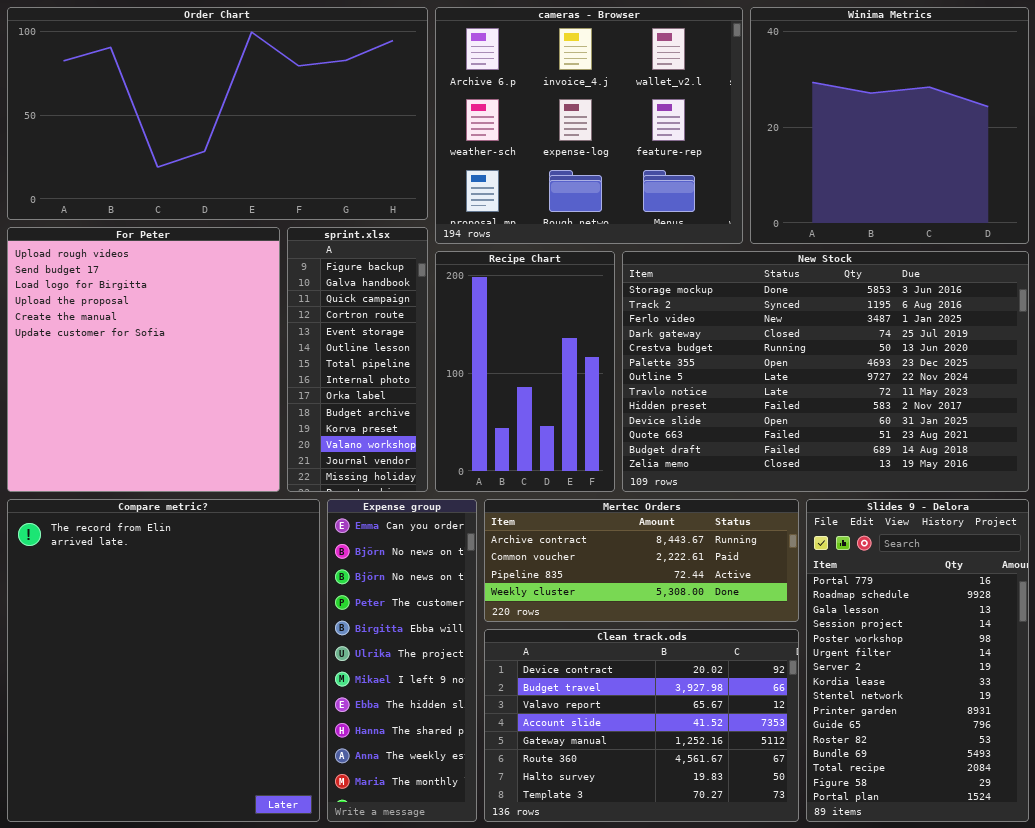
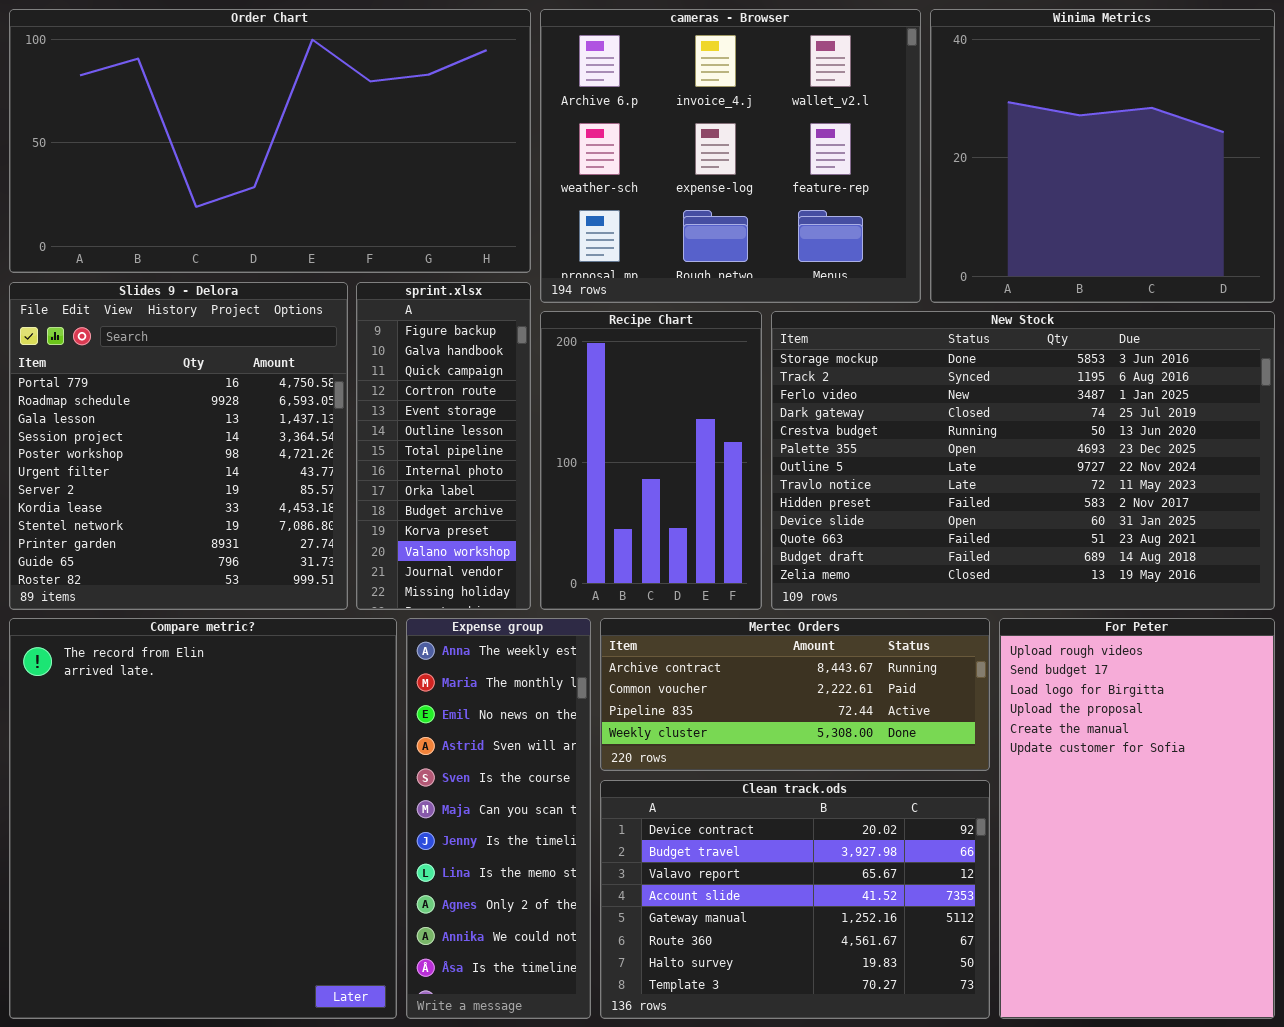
For Peter: [7,227,280,492] -> [999,618,1275,1019], moved, resized
Expense group: [327,499,477,822] -> [406,618,591,1019], scrolled down 9 rows
Slides 9 - Delora: [806,499,1029,822] -> [9,282,348,610], moved, resized

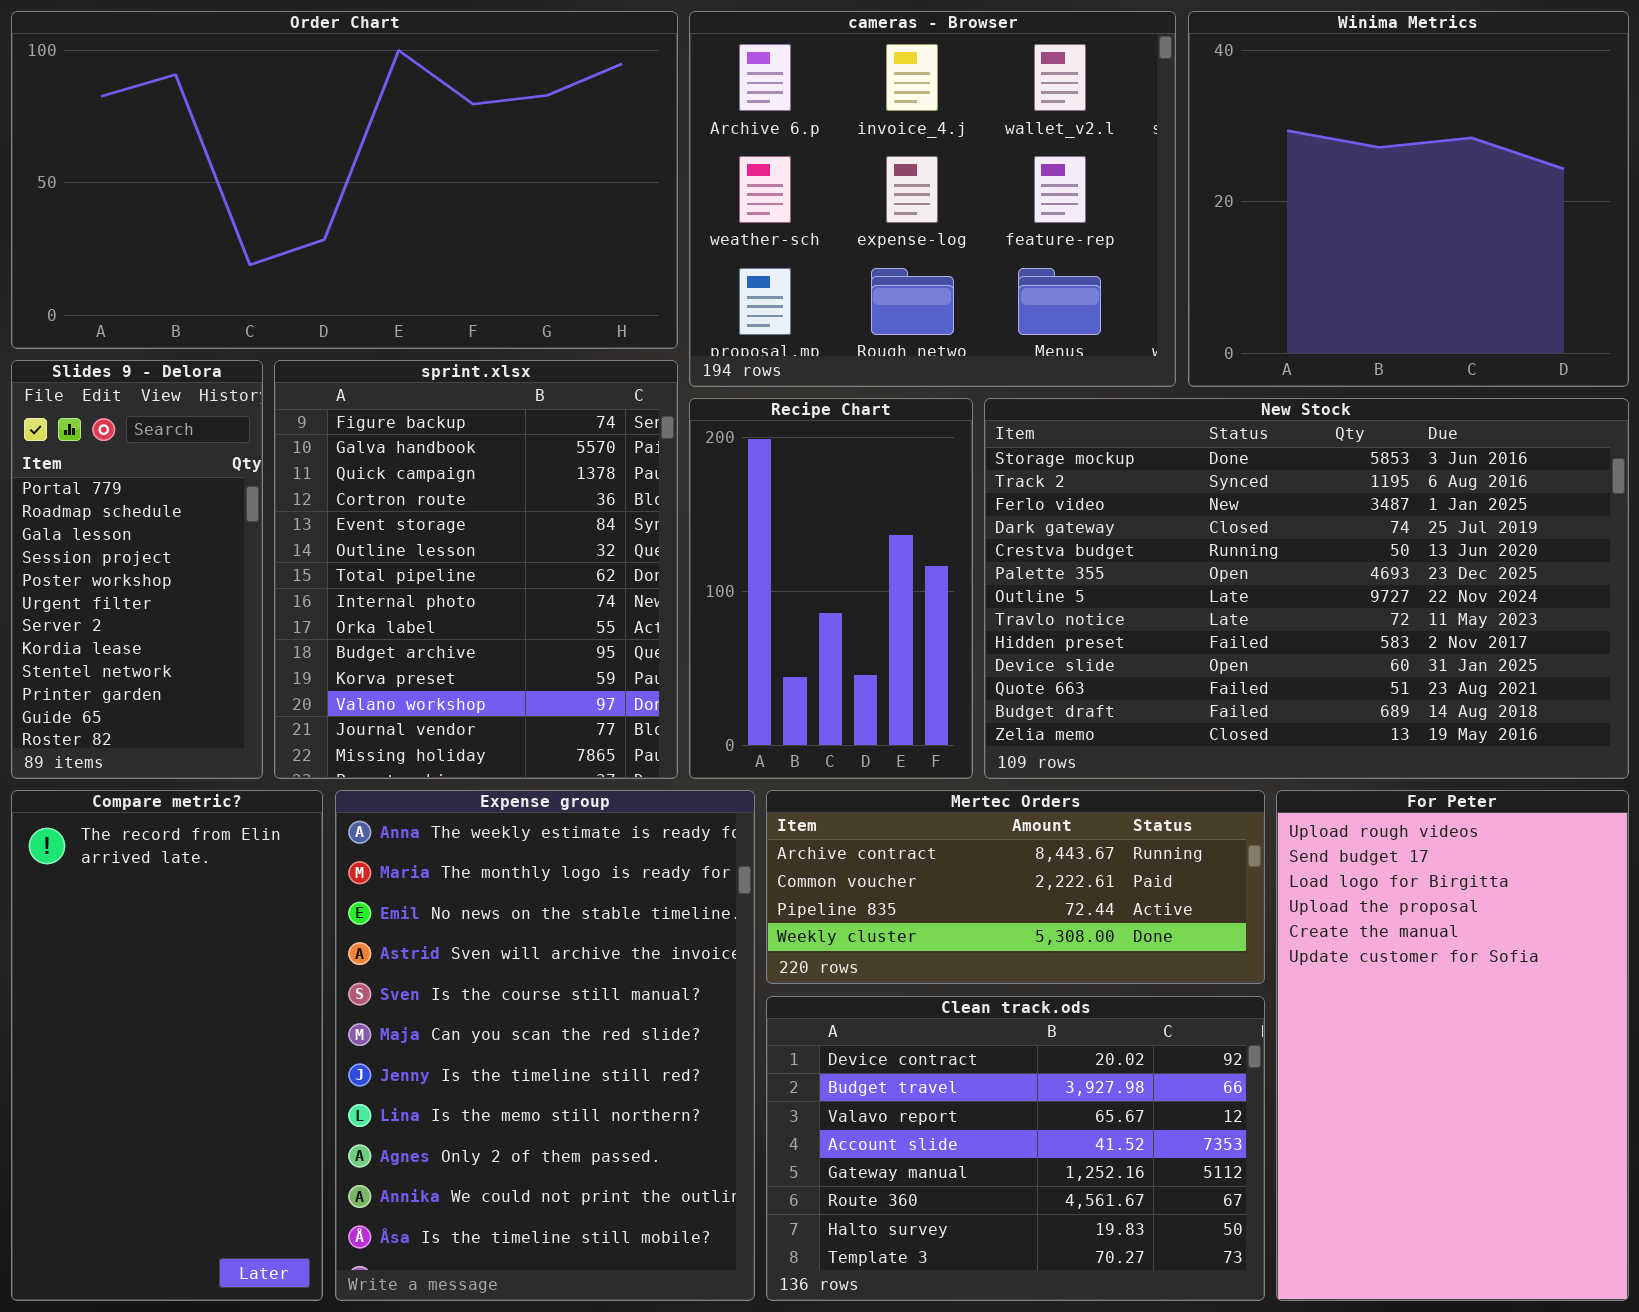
Slides 9 - Delora: [9,282,348,610] -> [11,360,263,779], resized
sprint.xlsx: [356,282,531,610] -> [274,360,678,779], resized
Compare metric?: [9,618,397,1019] -> [11,790,323,1301], resized
Expense group: [406,618,591,1019] -> [335,790,755,1301], resized

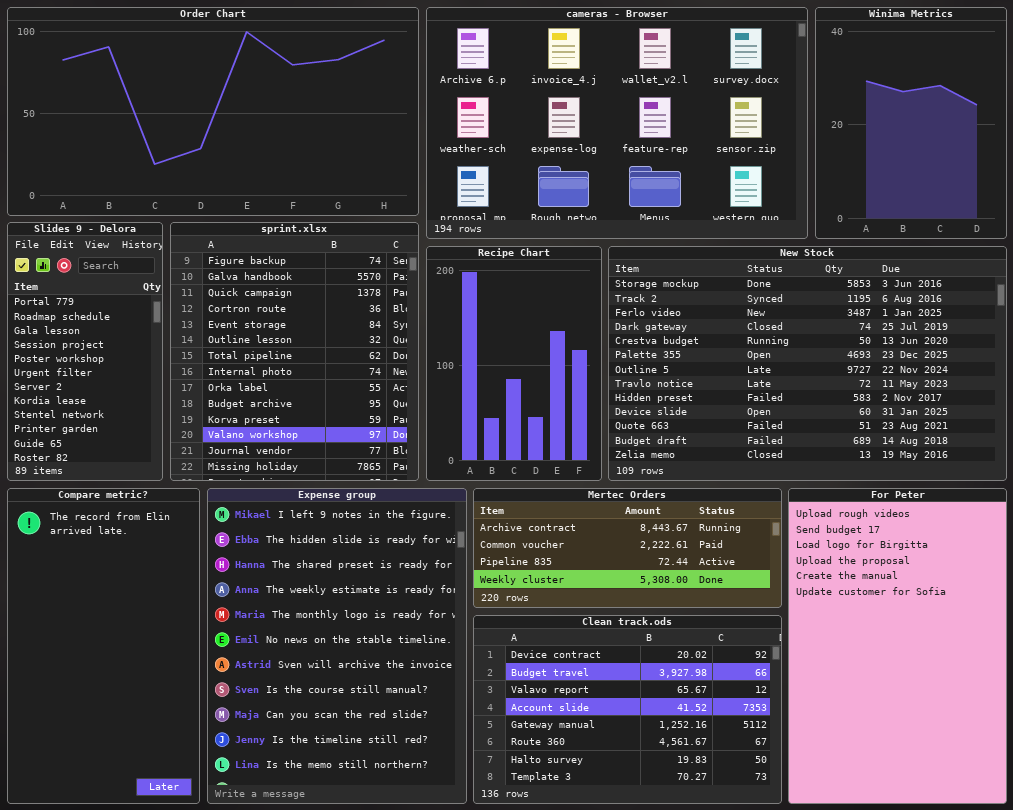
cameras - Browser: [689,11,1176,387] -> [426,7,808,239], resized
Winima Metrics: [1188,11,1629,387] -> [815,7,1007,239], resized
Expense group: [335,790,755,1301] -> [207,488,467,804], scrolled up 3 rows

